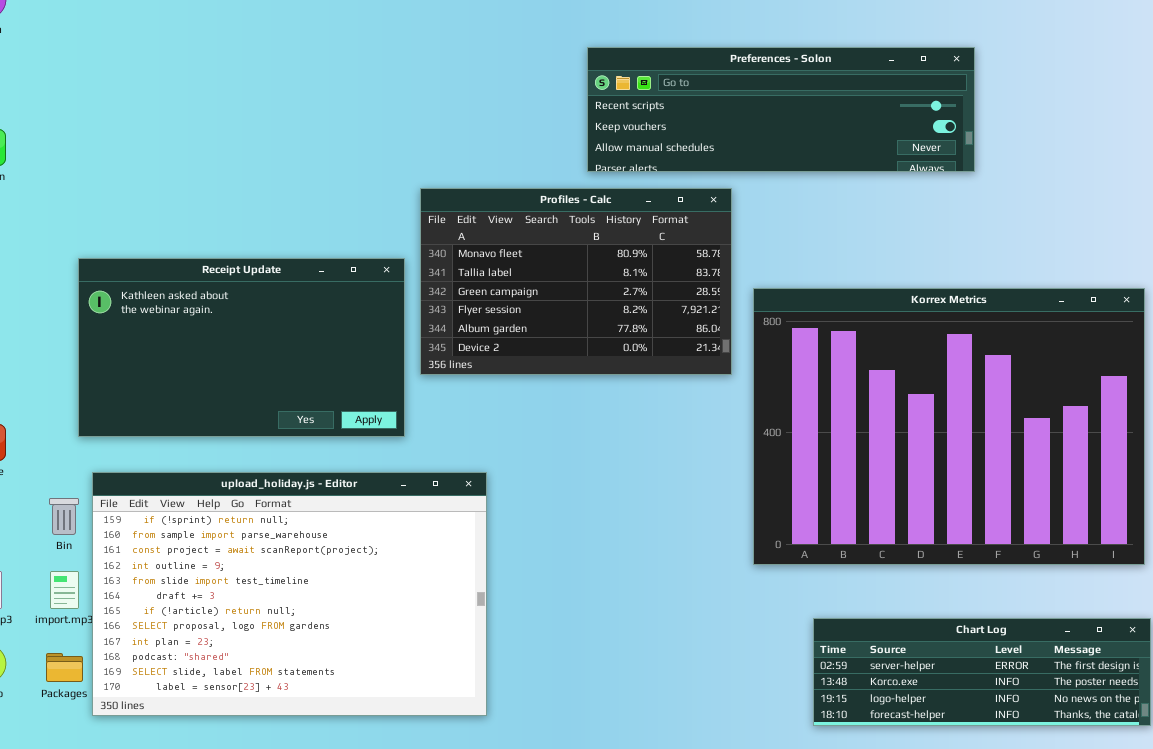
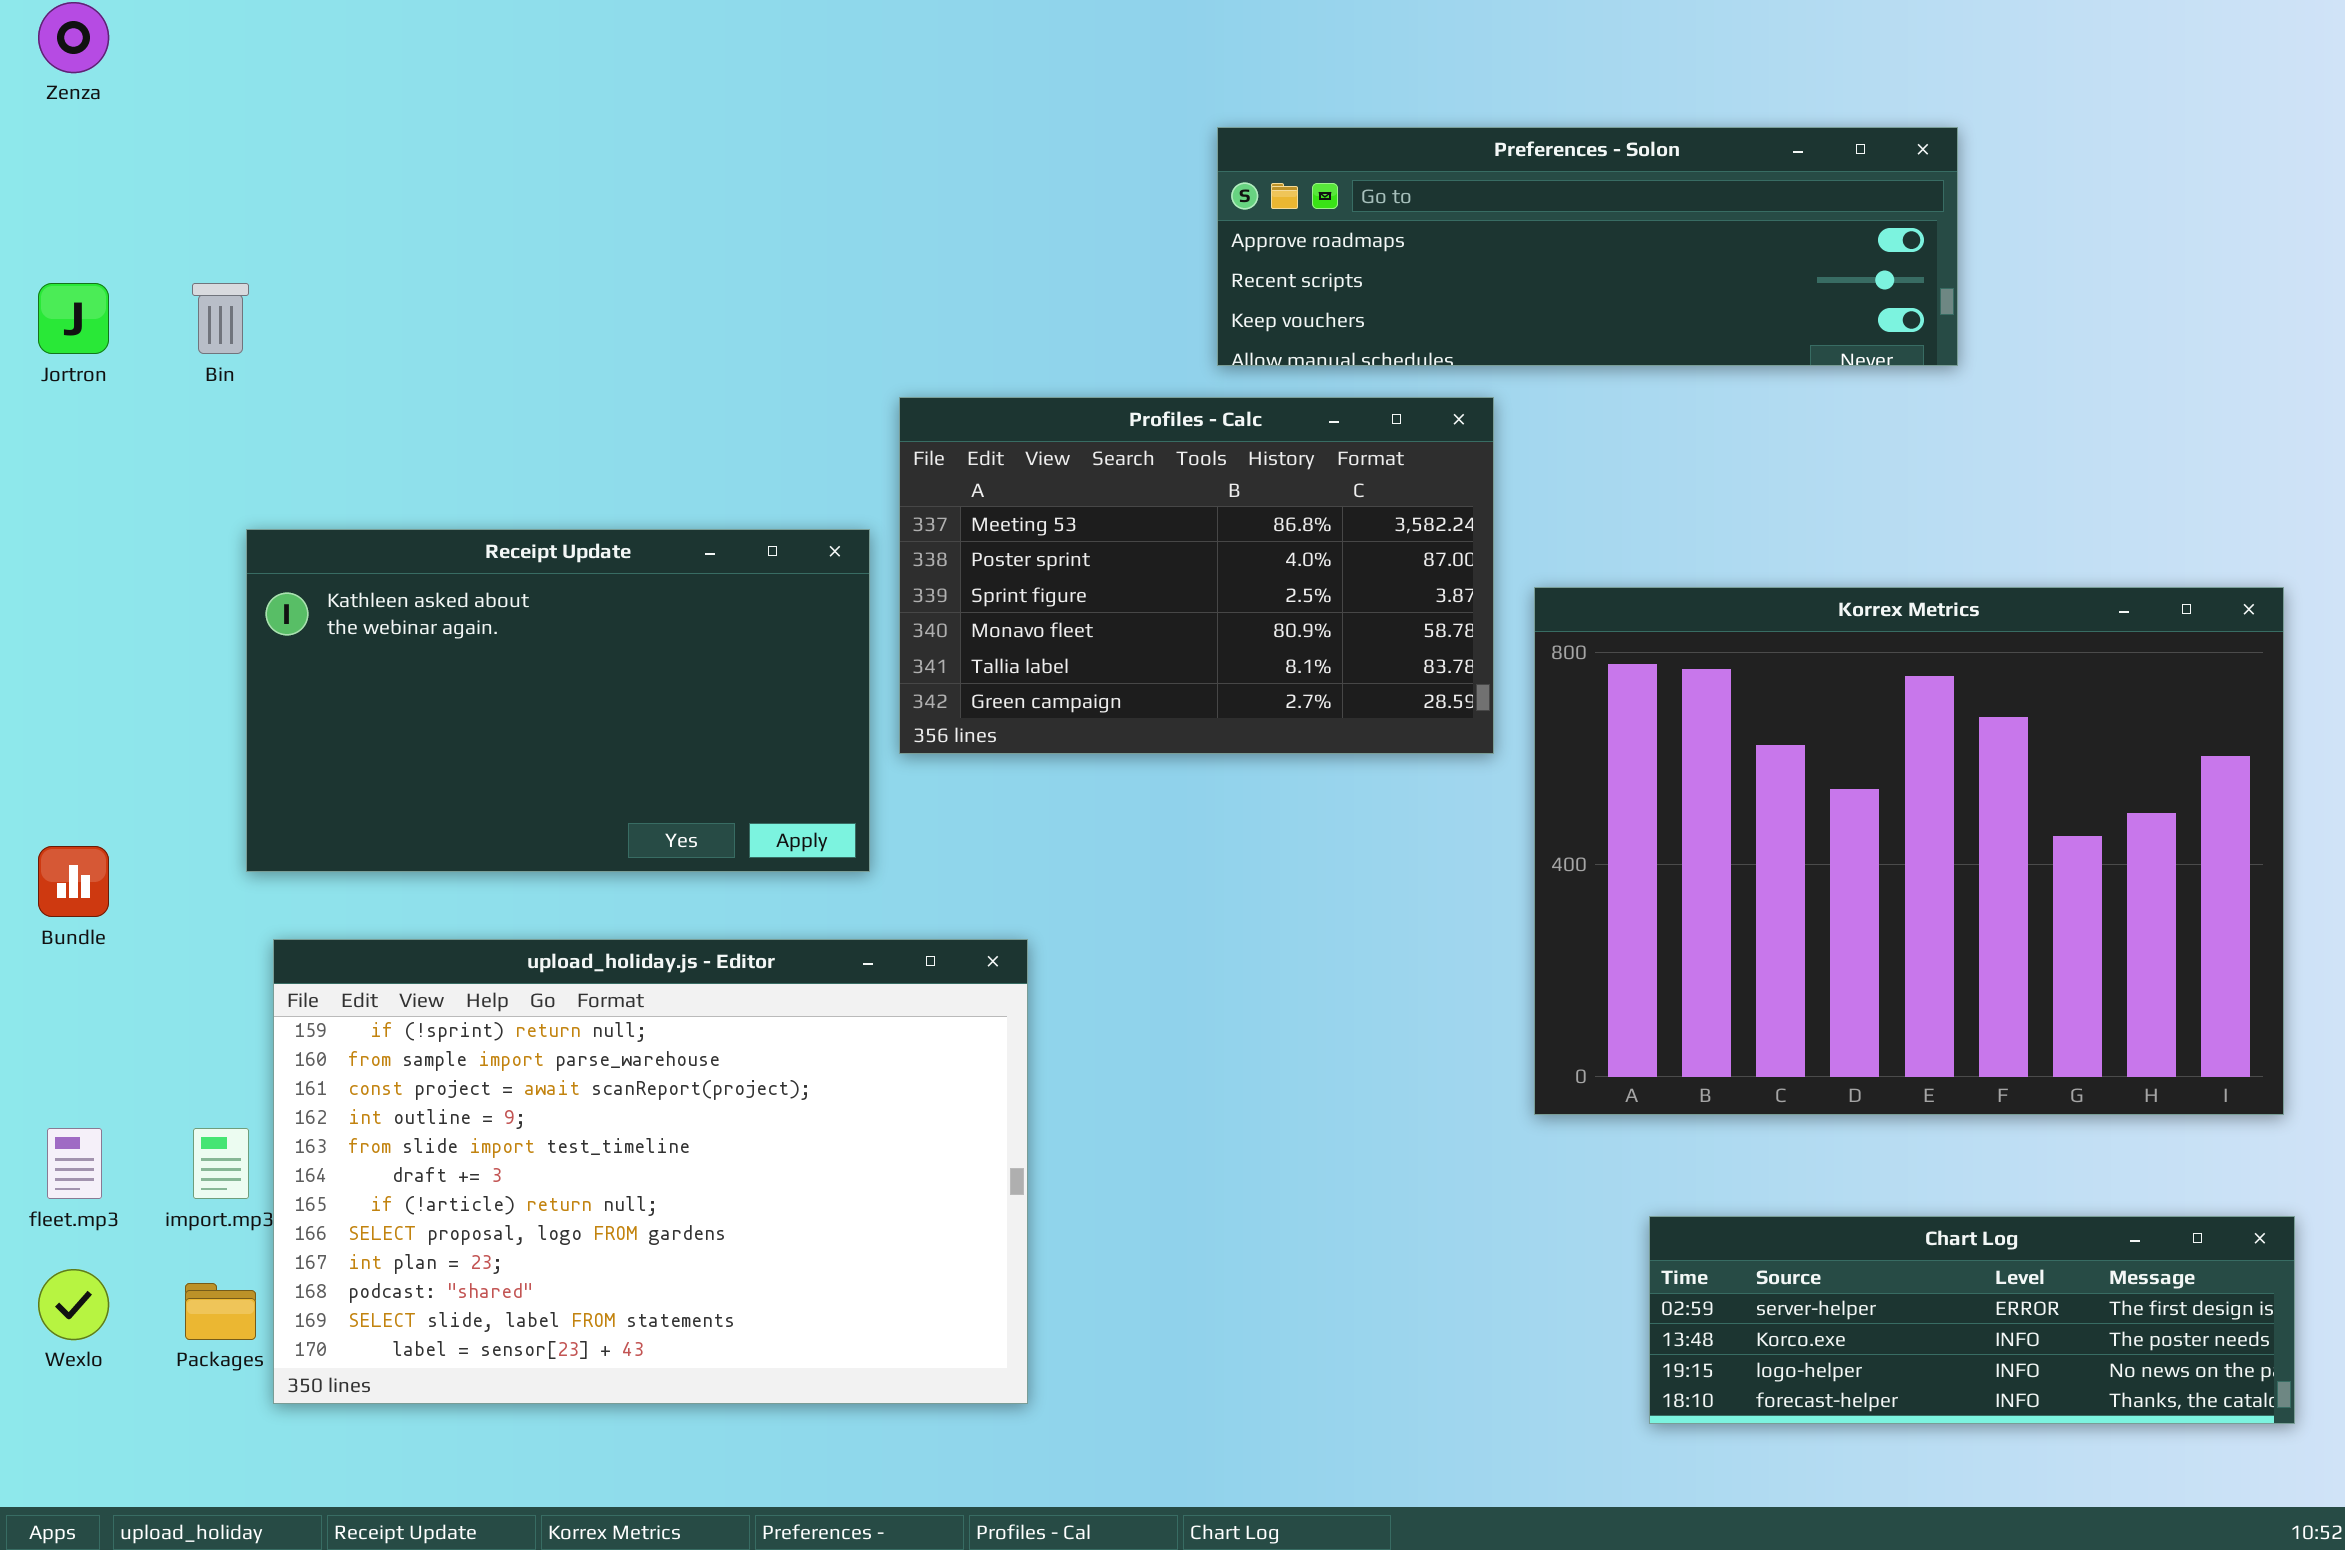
Preferences - Solon: [587,47,975,172] -> [1217,127,1958,366], scrolled up 1 row
Profiles - Calc: [420,188,732,375] -> [899,397,1494,754], scrolled up 3 rows
Bin: [49,498,79,535] -> [192,283,249,354], moved

